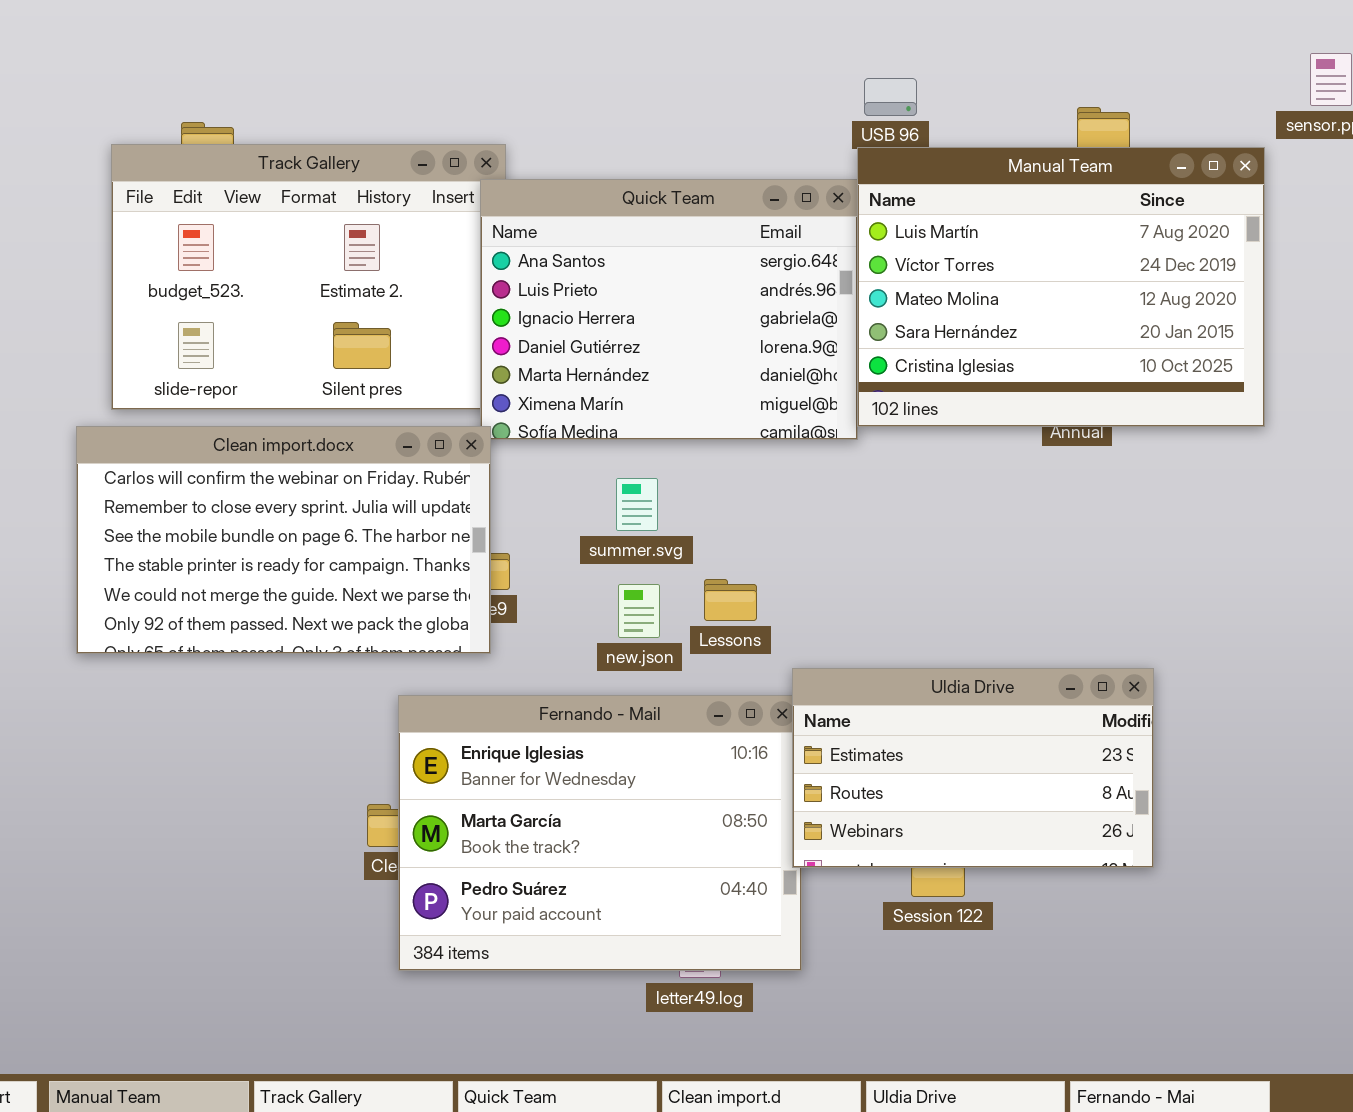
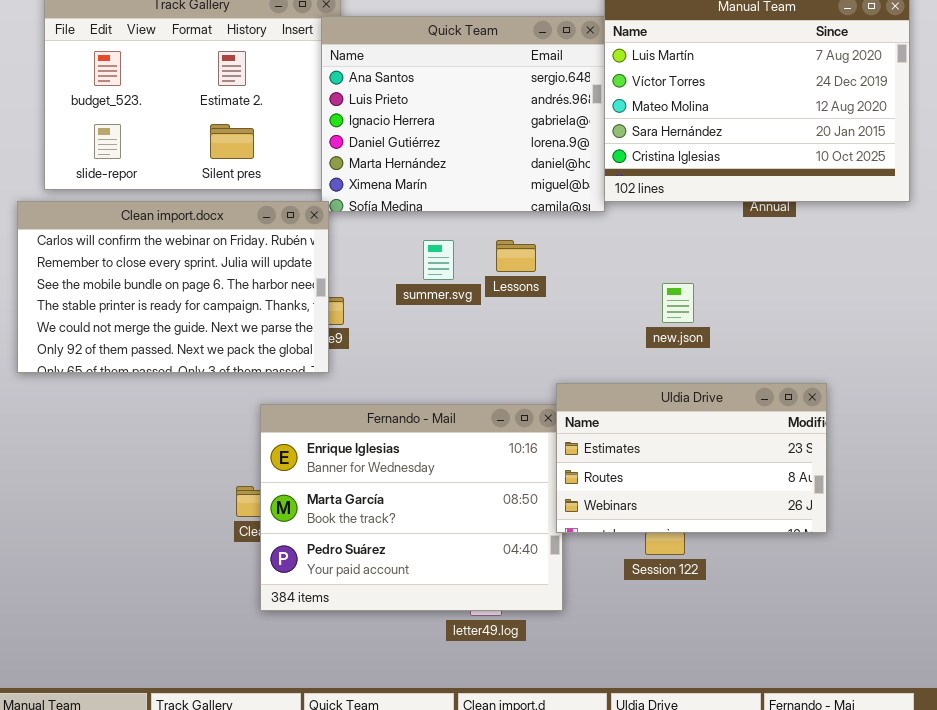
Lessons: [704,579,757,621] -> [496,240,536,272], moved
new.json: [618,584,660,638] -> [662,283,694,323], moved

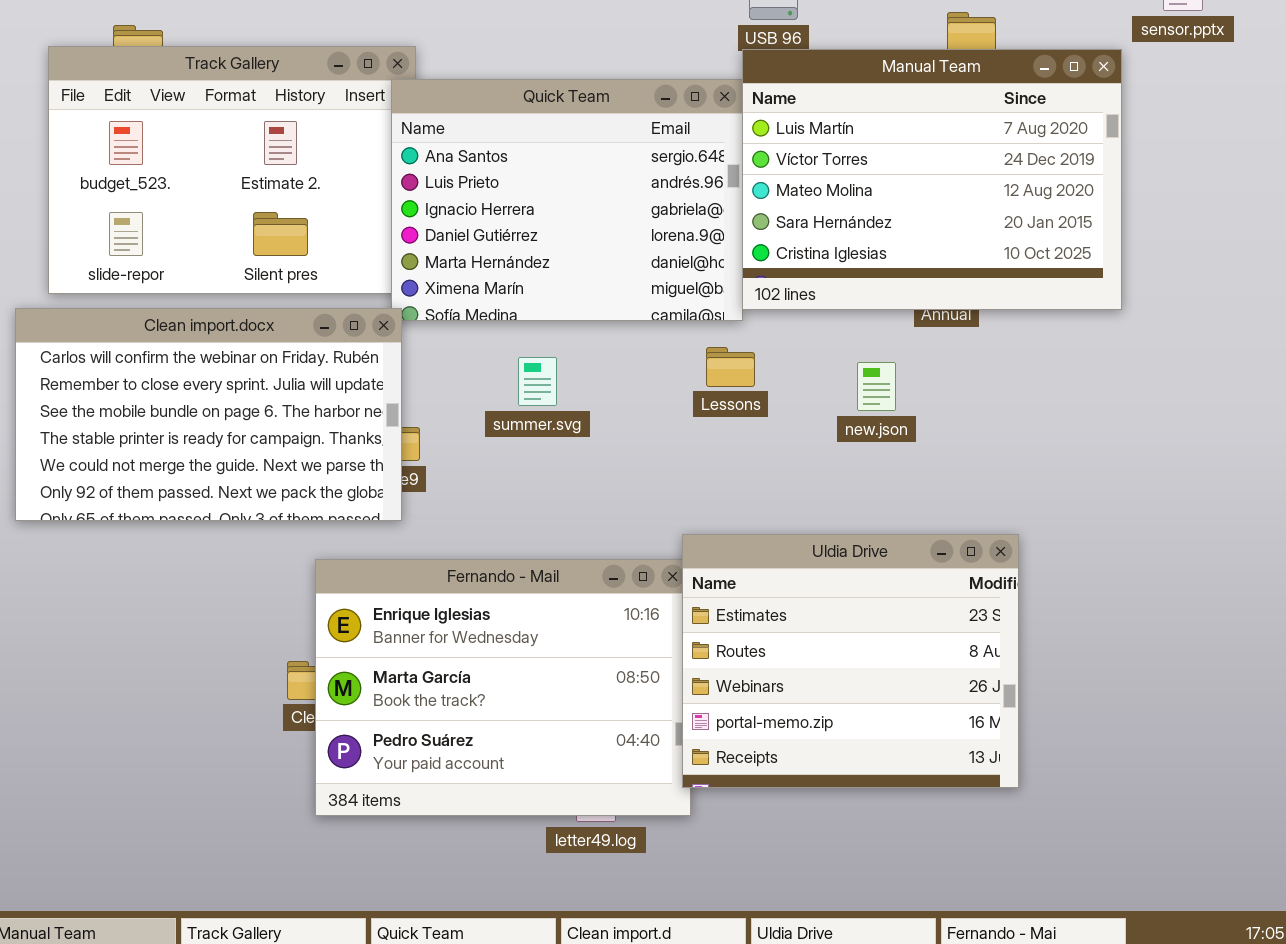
Lessons: [496,240,536,272] -> [706,347,755,387], moved
new.json: [662,283,694,323] -> [857,362,896,411], moved
Uldia Drive: [556,383,827,533] -> [682,534,1019,788], resized

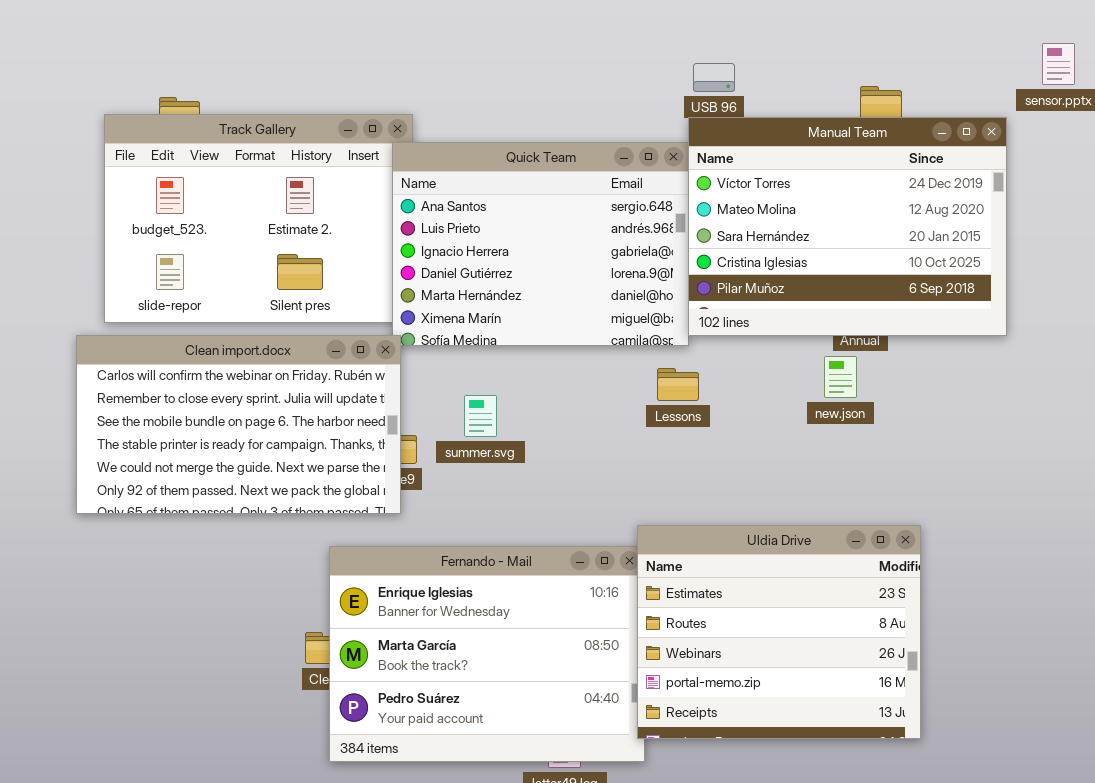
Manual Team: [742,49,1122,310] -> [688,117,1007,336], scrolled down 1 row
summer.svg: [518,357,557,406] -> [464,395,497,437], moved
new.json: [857,362,896,411] -> [824,356,857,398], moved

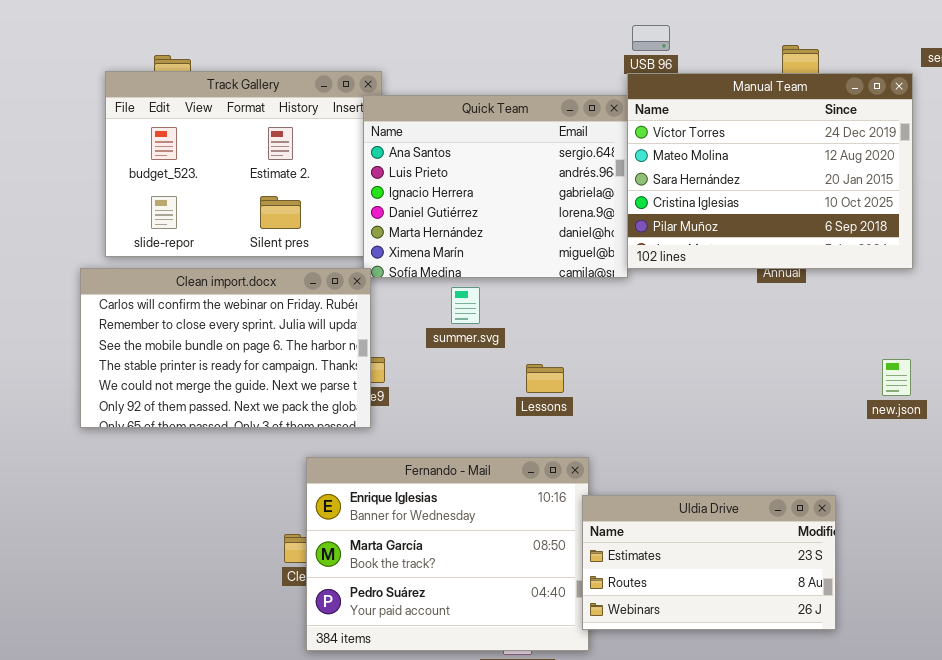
new.json: [824,356,857,398] -> [882,359,911,396], moved
Lessons: [657,368,699,401] -> [526,364,564,393], moved
summer.svg: [464,395,497,437] -> [451,287,480,324], moved
Uldia Drive: [637,525,921,739] -> [582,495,836,630], resized

